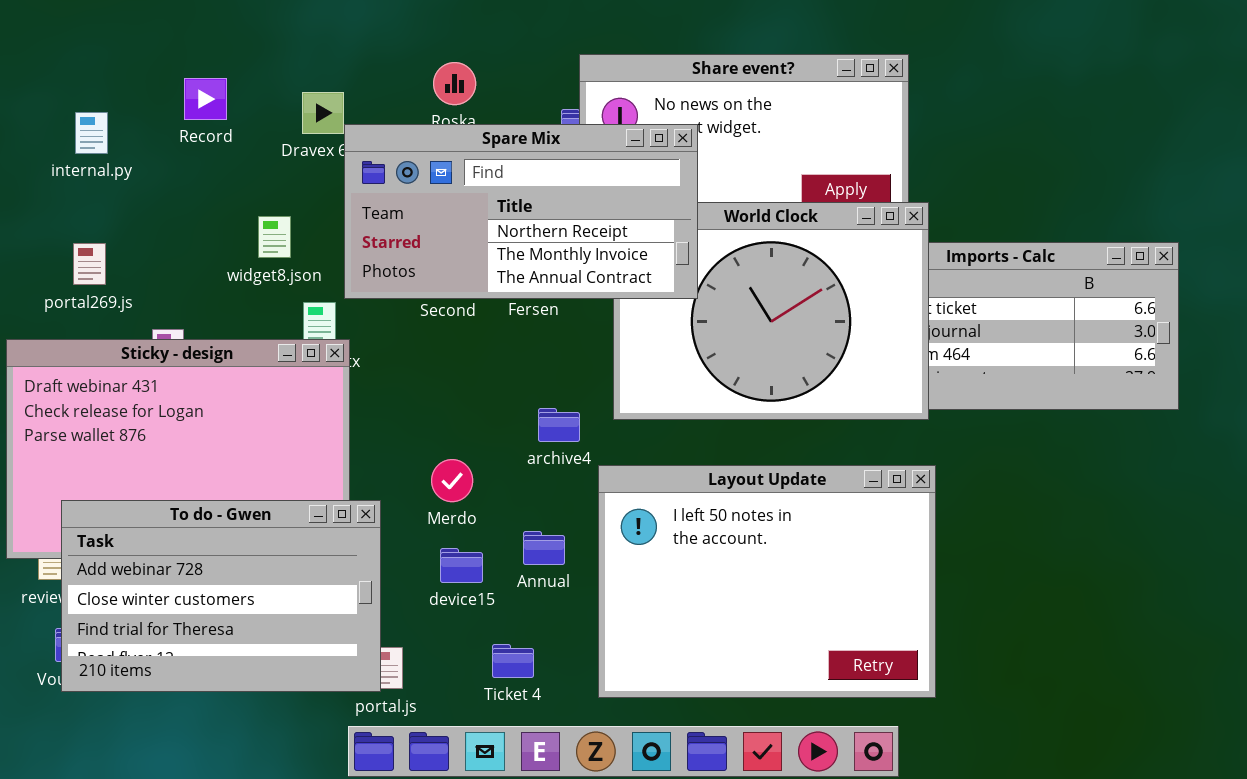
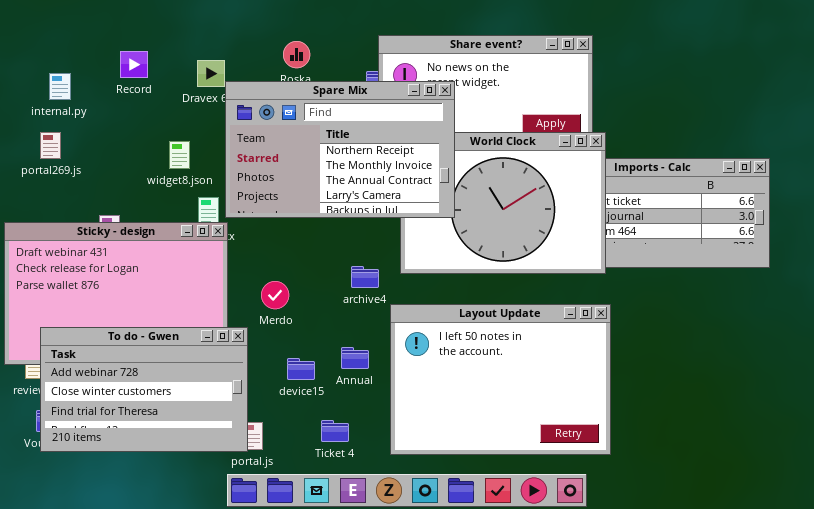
Spare Mix: [344,124,698,299] -> [225,81,455,218], resized
portal269.js: [73,243,106,285] -> [40,132,61,159], moved
Merdo: [431,459,473,502] -> [261,281,289,309], moved

